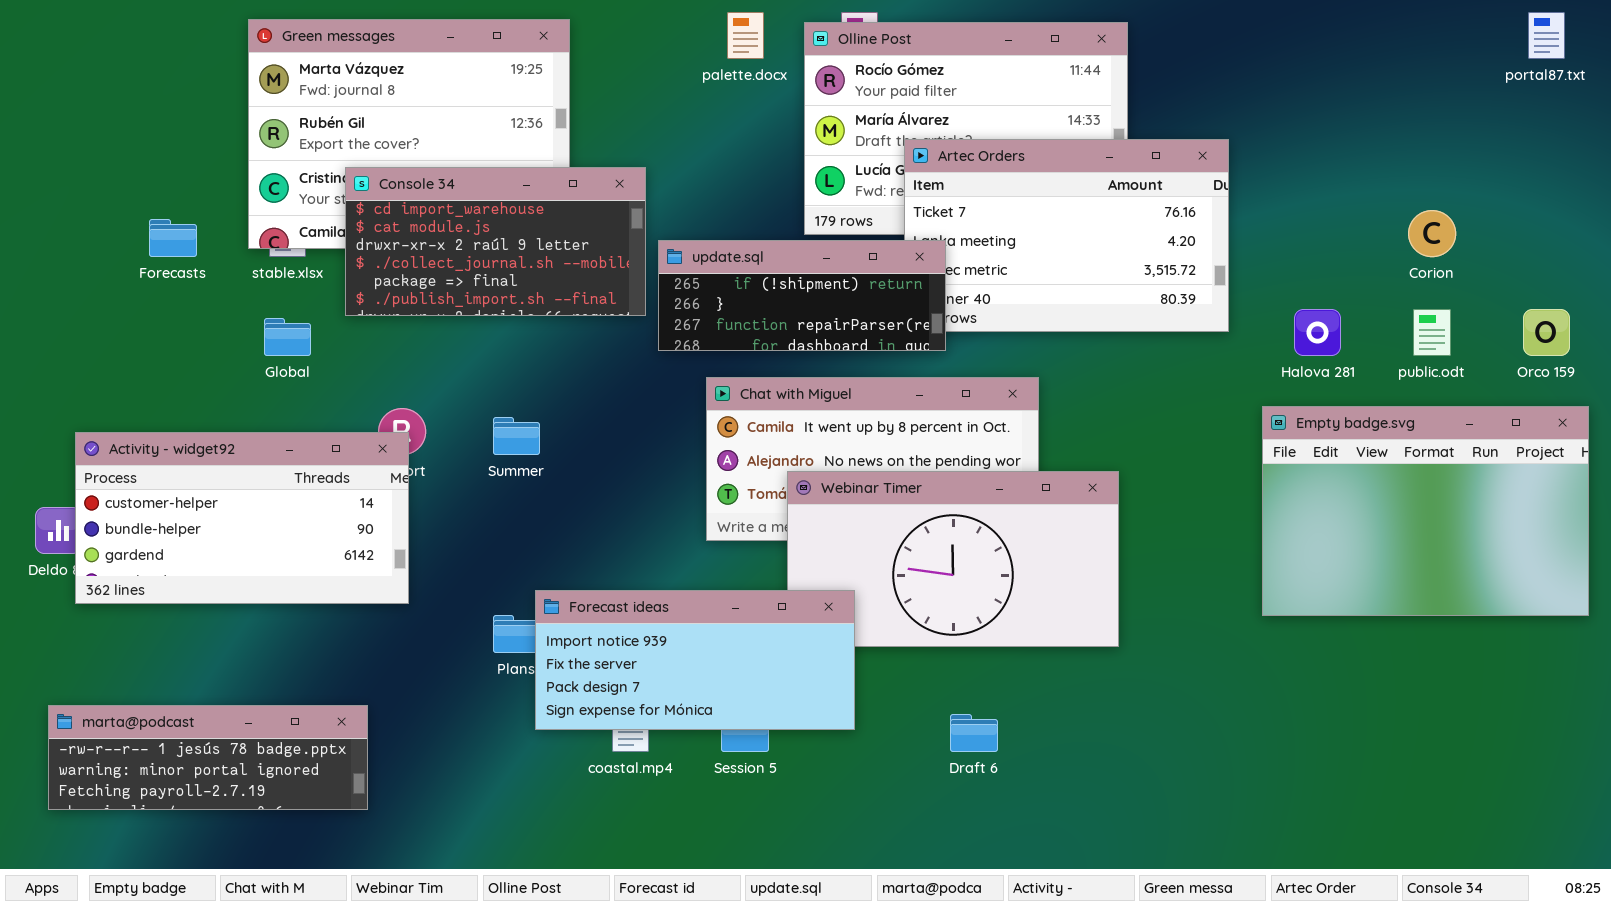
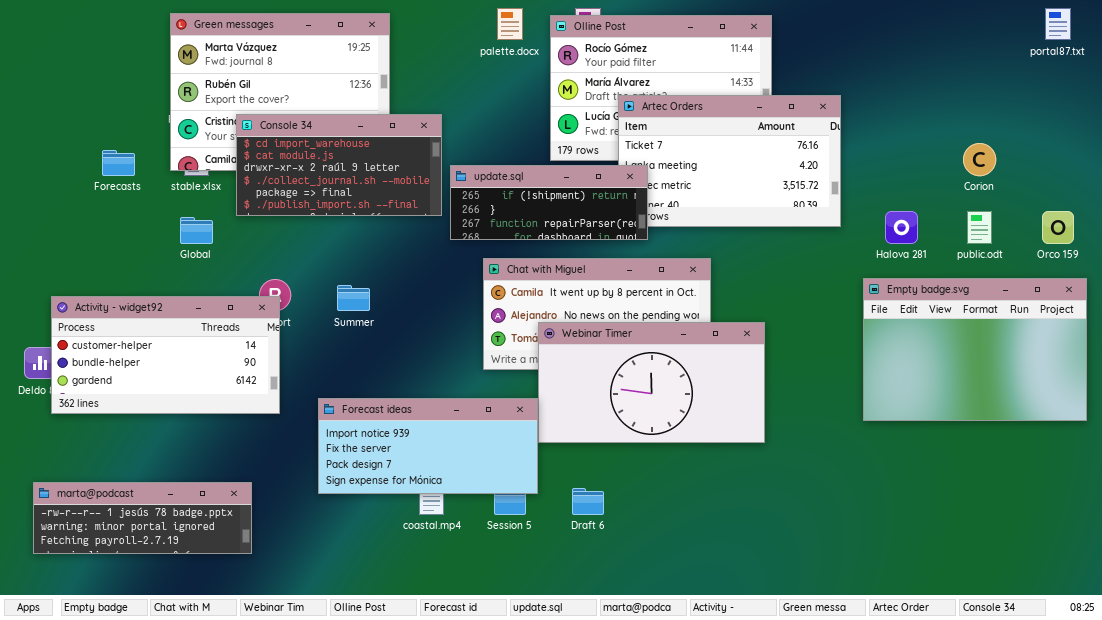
Forecast ideas: [535,590,855,730] -> [318,398,538,494], moved
Draft 6: [950,714,998,752] -> [572,488,604,515], moved

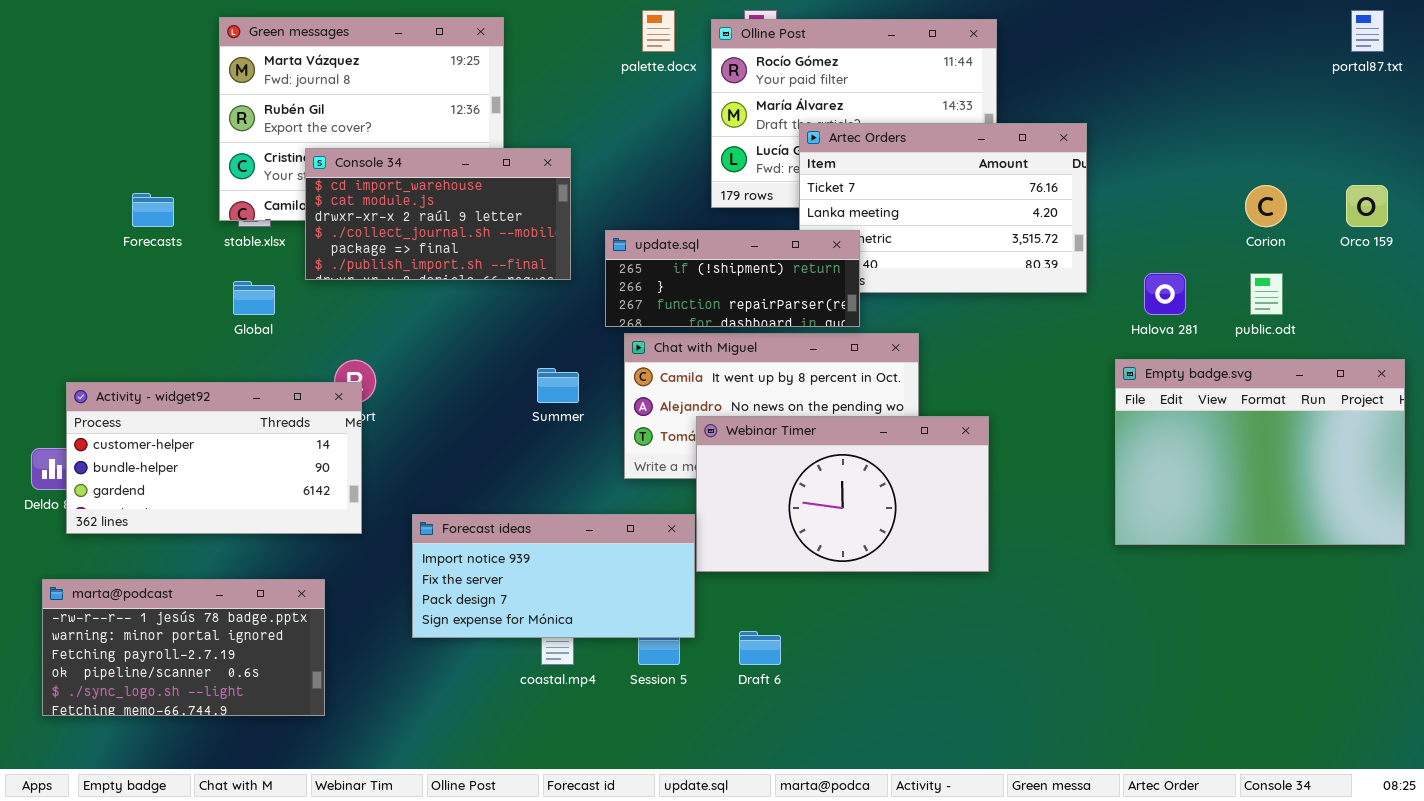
update.sql: [450,165,648,240] -> [605,230,860,327], moved
Orco 159: [1042,211,1074,244] -> [1346,185,1388,227], moved
Summer: [337,285,370,311] -> [537,368,579,403], moved
marta@podcast: [33,482,252,554] -> [42,579,325,716], resized

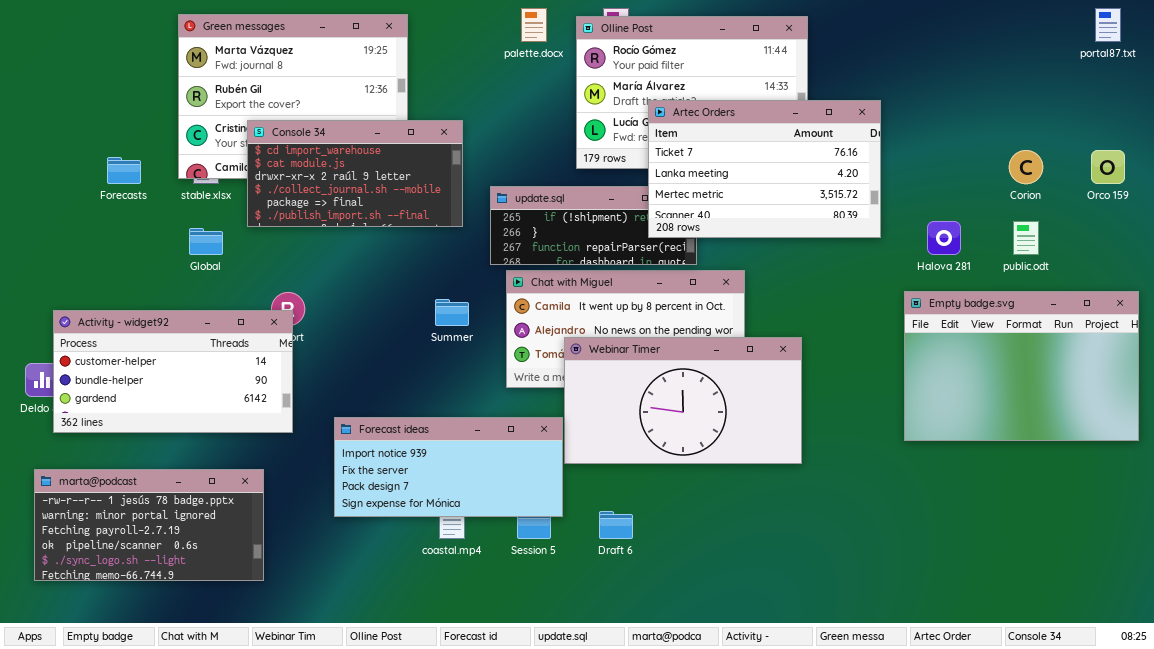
Artec Orders: [799,123,1087,293] -> [648,100,881,238], raised

